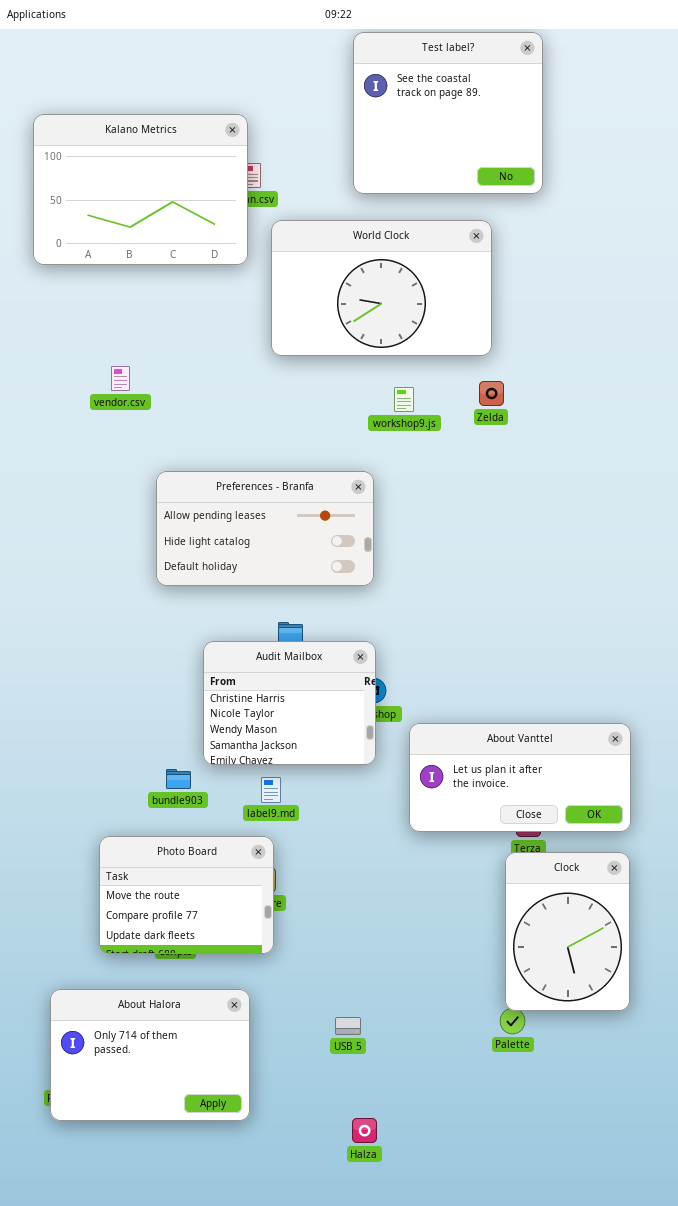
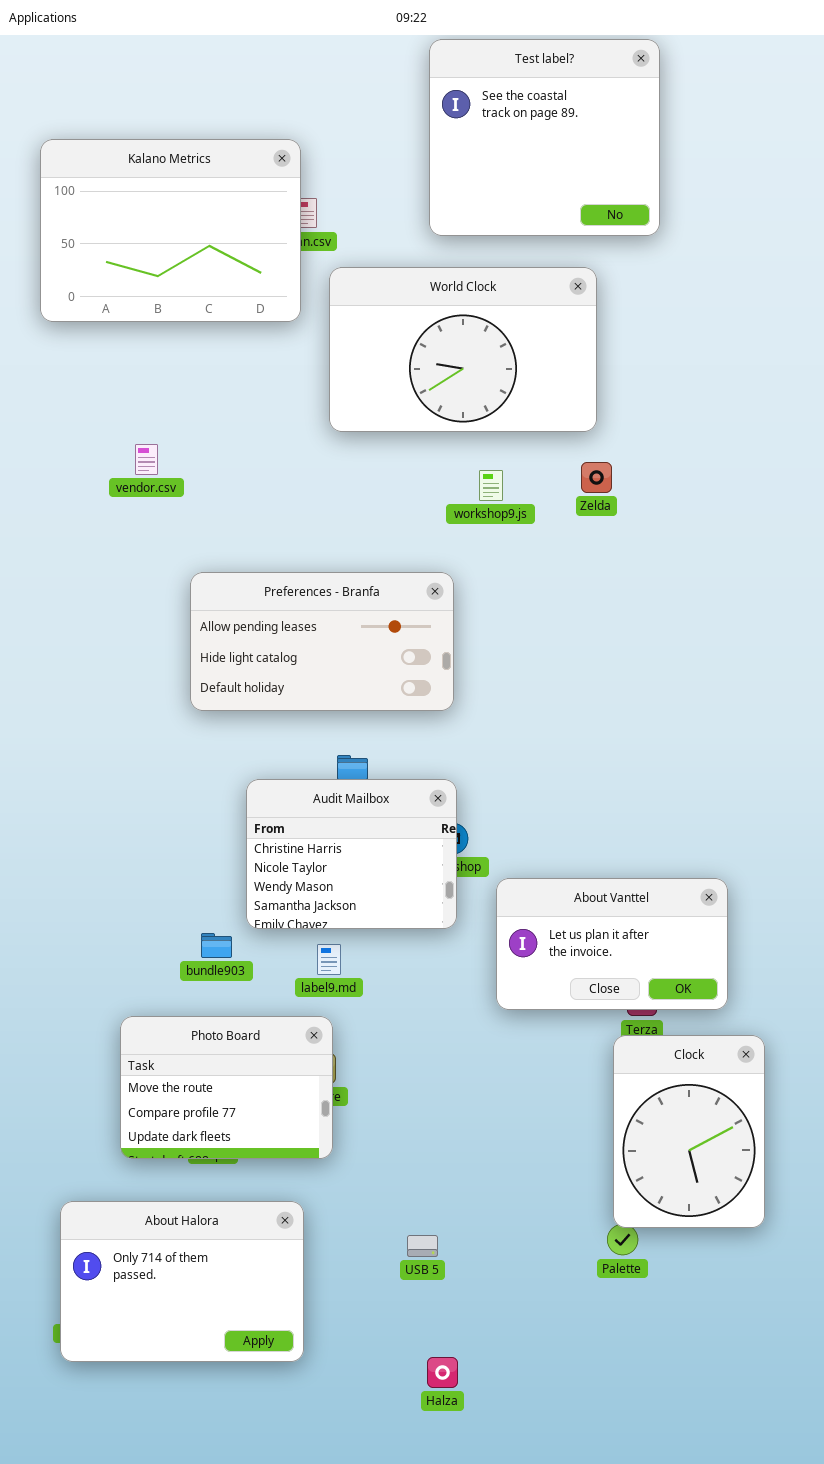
About Vanttel: [409,723,631,832] -> [496,878,728,1010], resized

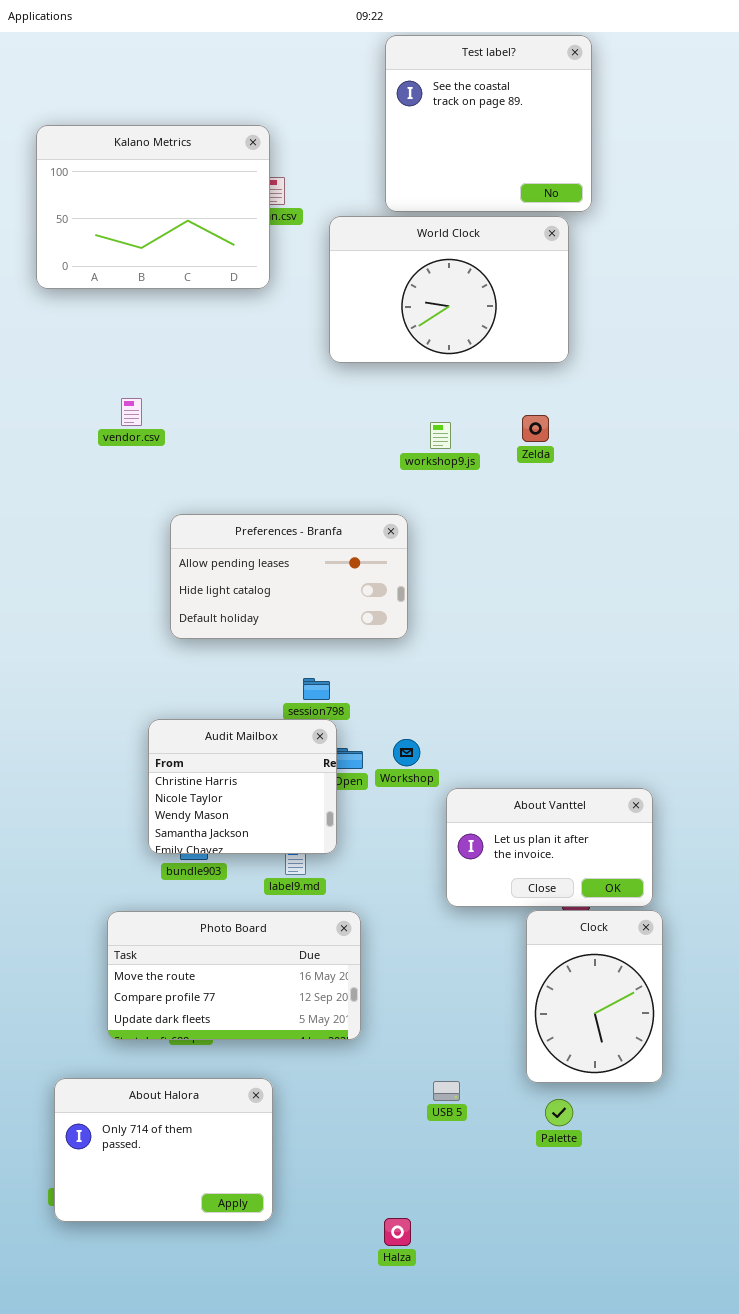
World Clock: [329,267,597,432] -> [329,216,569,363], moved
Audit Mailbox: [246,779,457,929] -> [148,719,337,854], moved
Photo Board: [120,1016,333,1159] -> [107,911,361,1040], resized
Clock: [613,1035,765,1228] -> [526,910,663,1083], moved
USB 5: [407,1235,438,1257] -> [433,1081,460,1101], moved

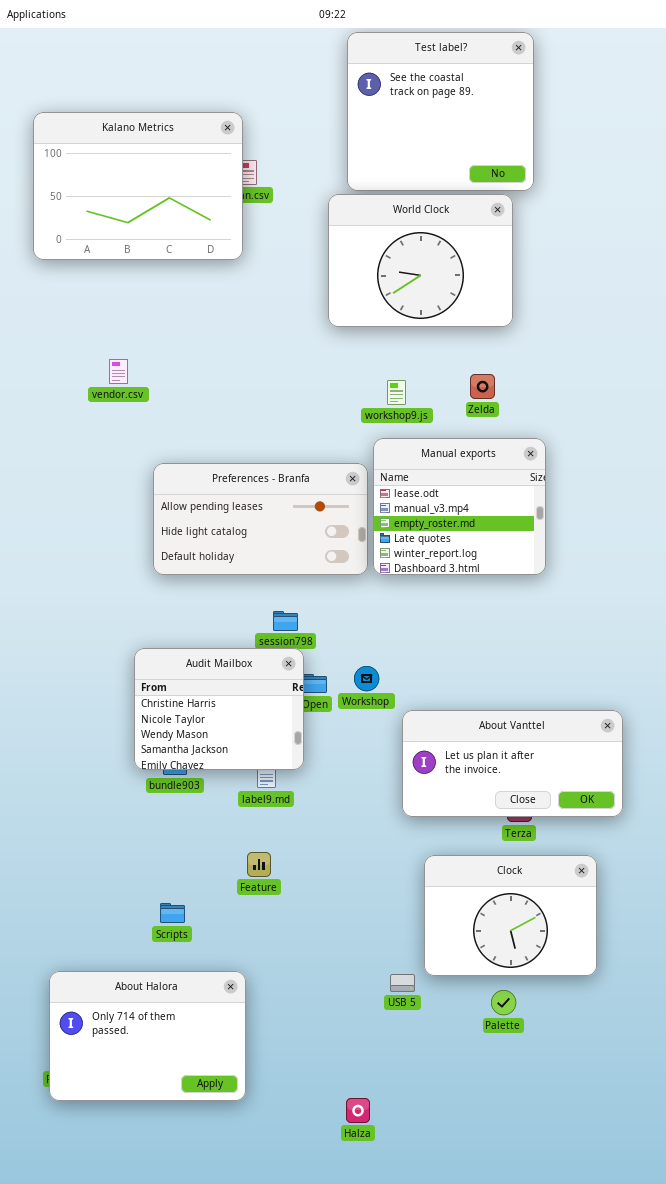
World Clock: [329,216,569,363] -> [328,194,513,327], resized
Manual exports: none -> [373,438,546,575], opened
About Vanttel: [446,788,653,907] -> [402,710,623,817], resized
Clock: [526,910,663,1083] -> [424,855,597,976], resized
Photo Board: [107,911,361,1040] -> none, closed

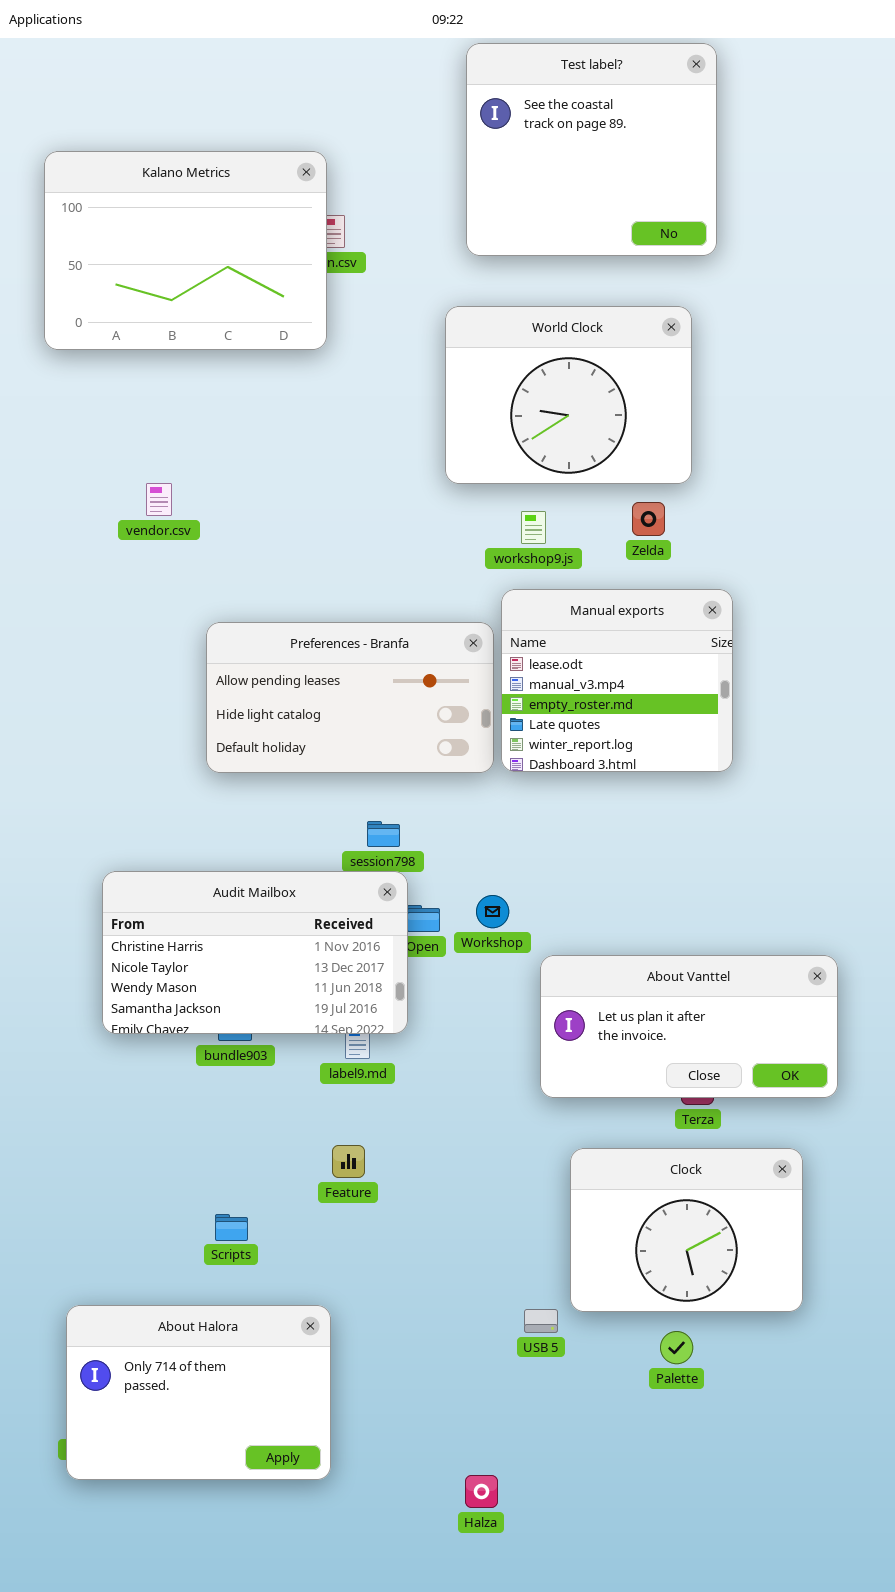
World Clock: [328,194,513,327] -> [445,306,692,484], moved
Audit Mailbox: [134,648,304,770] -> [102,871,408,1034], resized

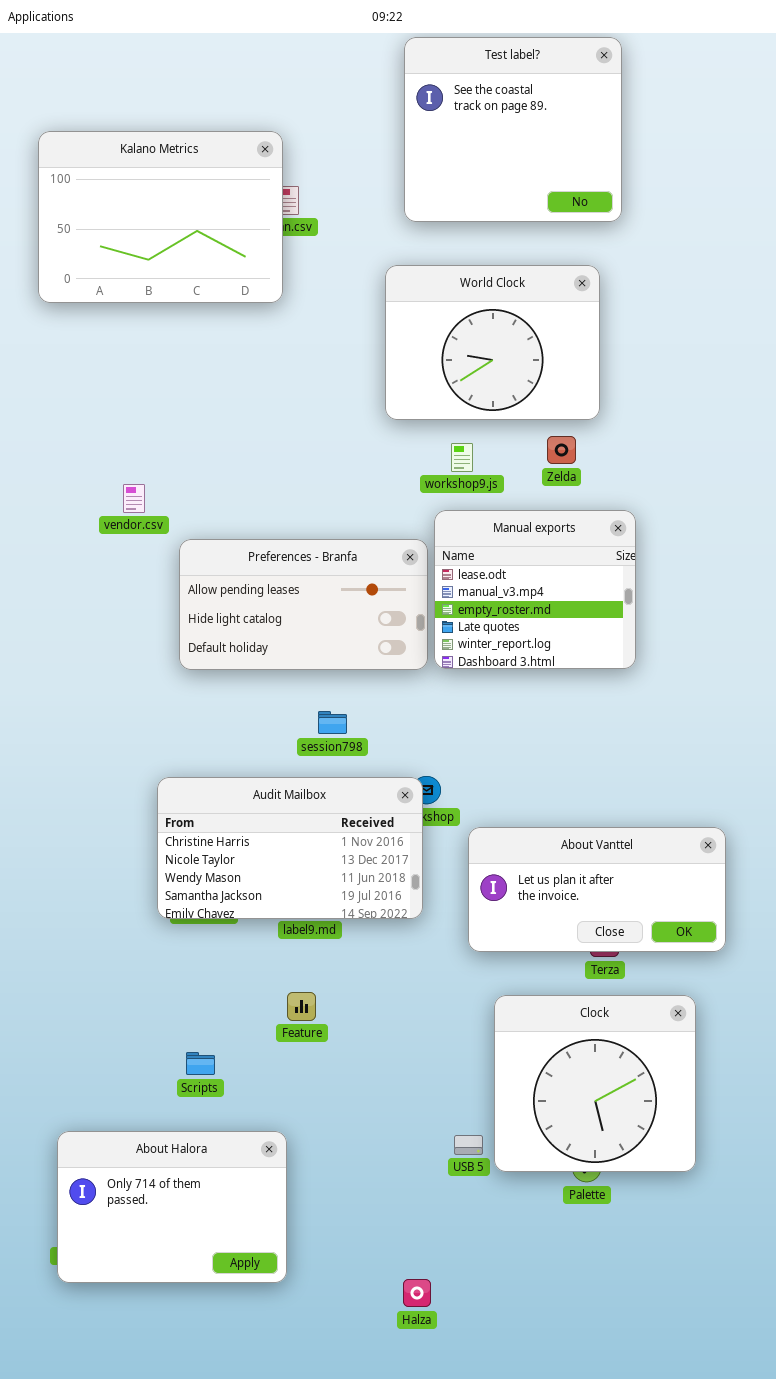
vendor.csv: [146,483,172,516] -> [123,484,145,513], moved
Audit Mailbox: [102,871,408,1034] -> [157,777,423,919], moved
Clock: [570,1148,803,1312] -> [494,995,696,1172], resized

